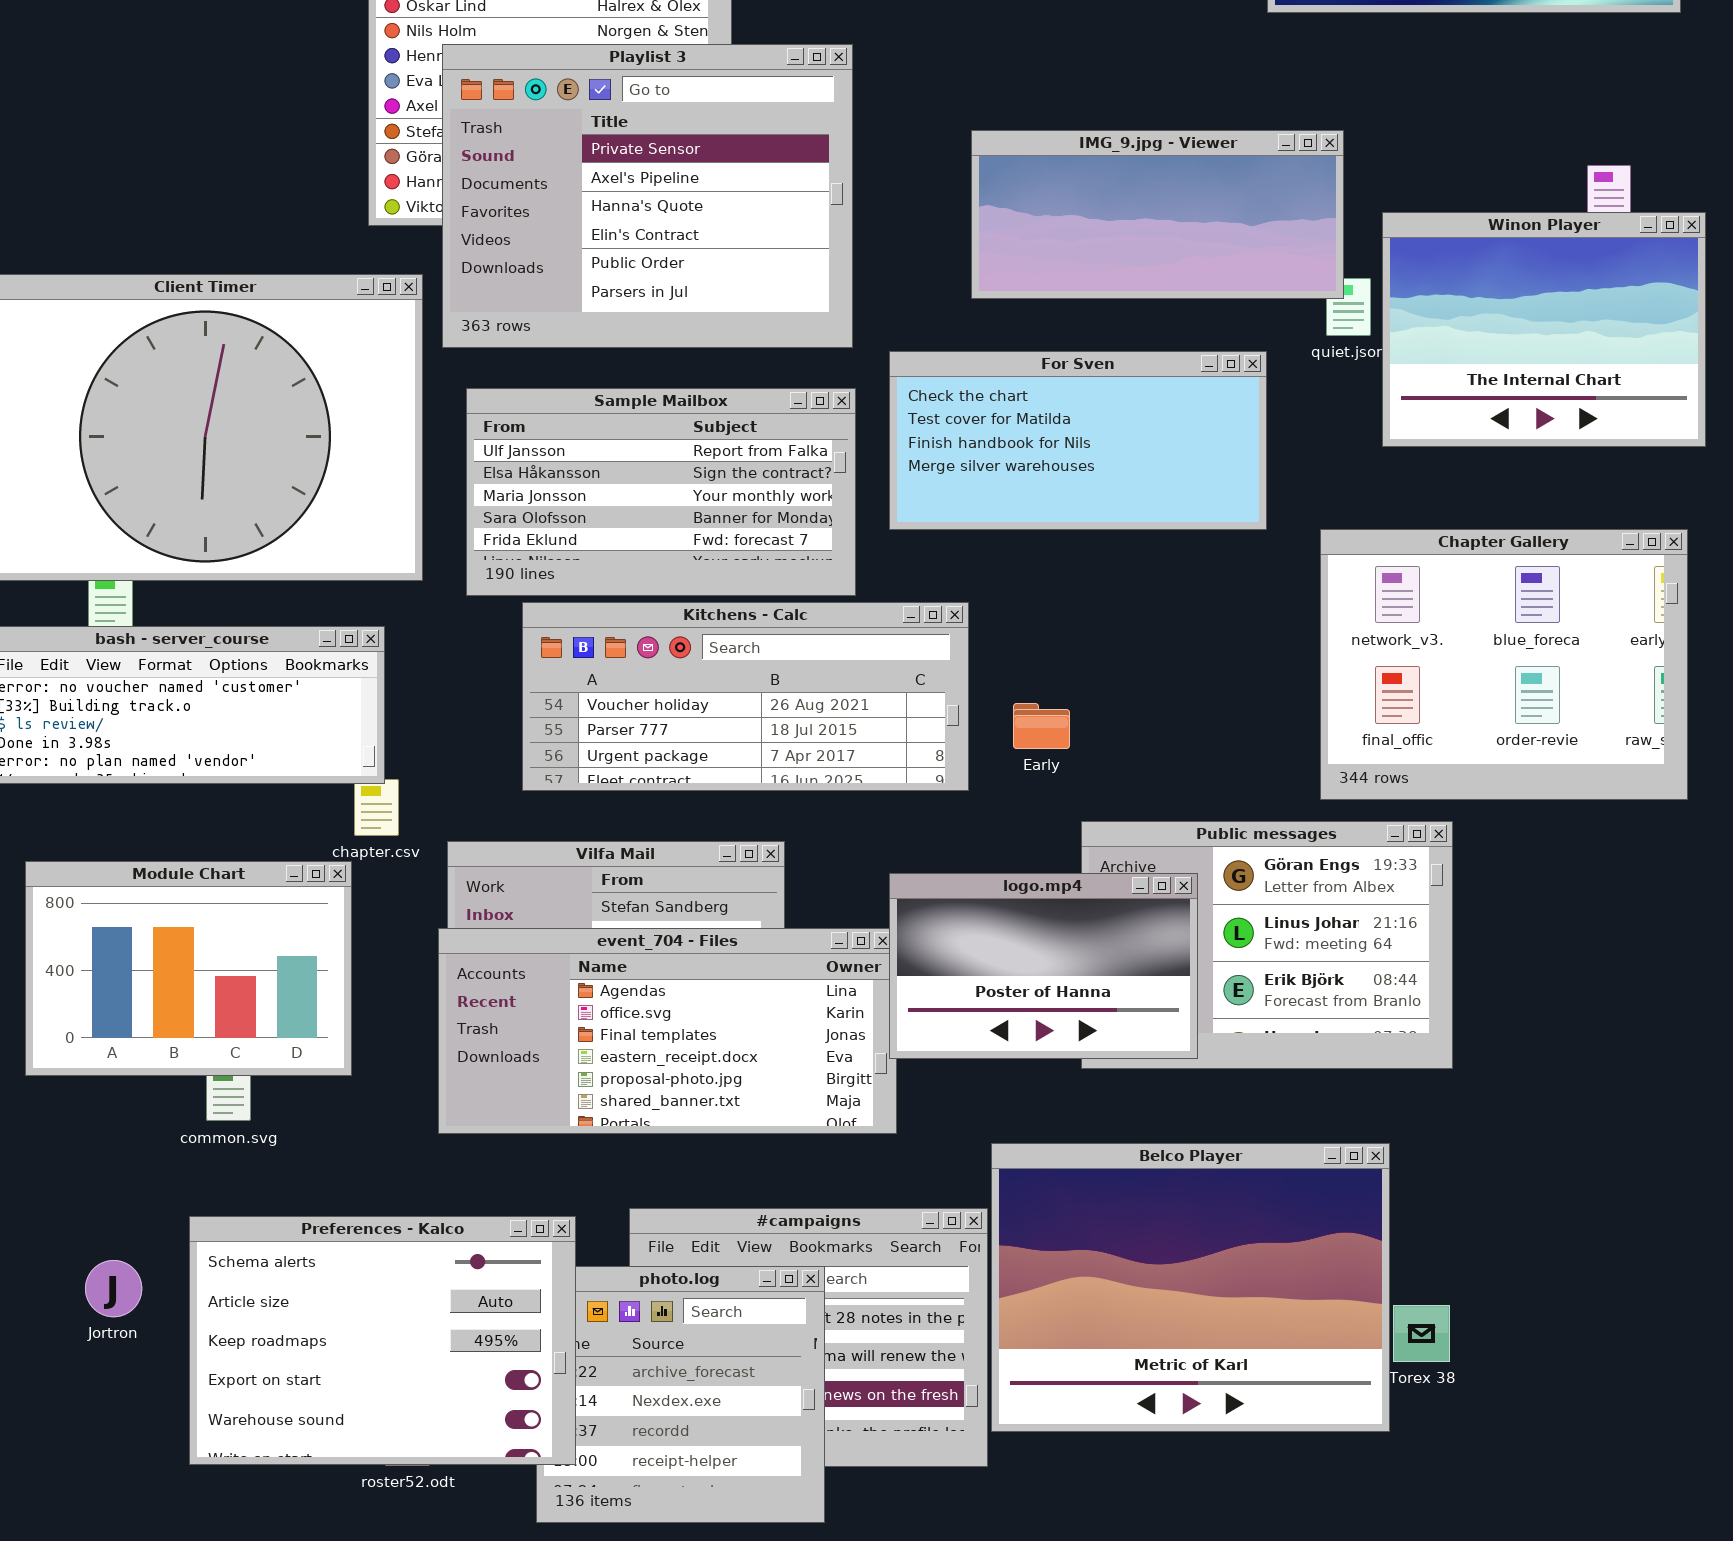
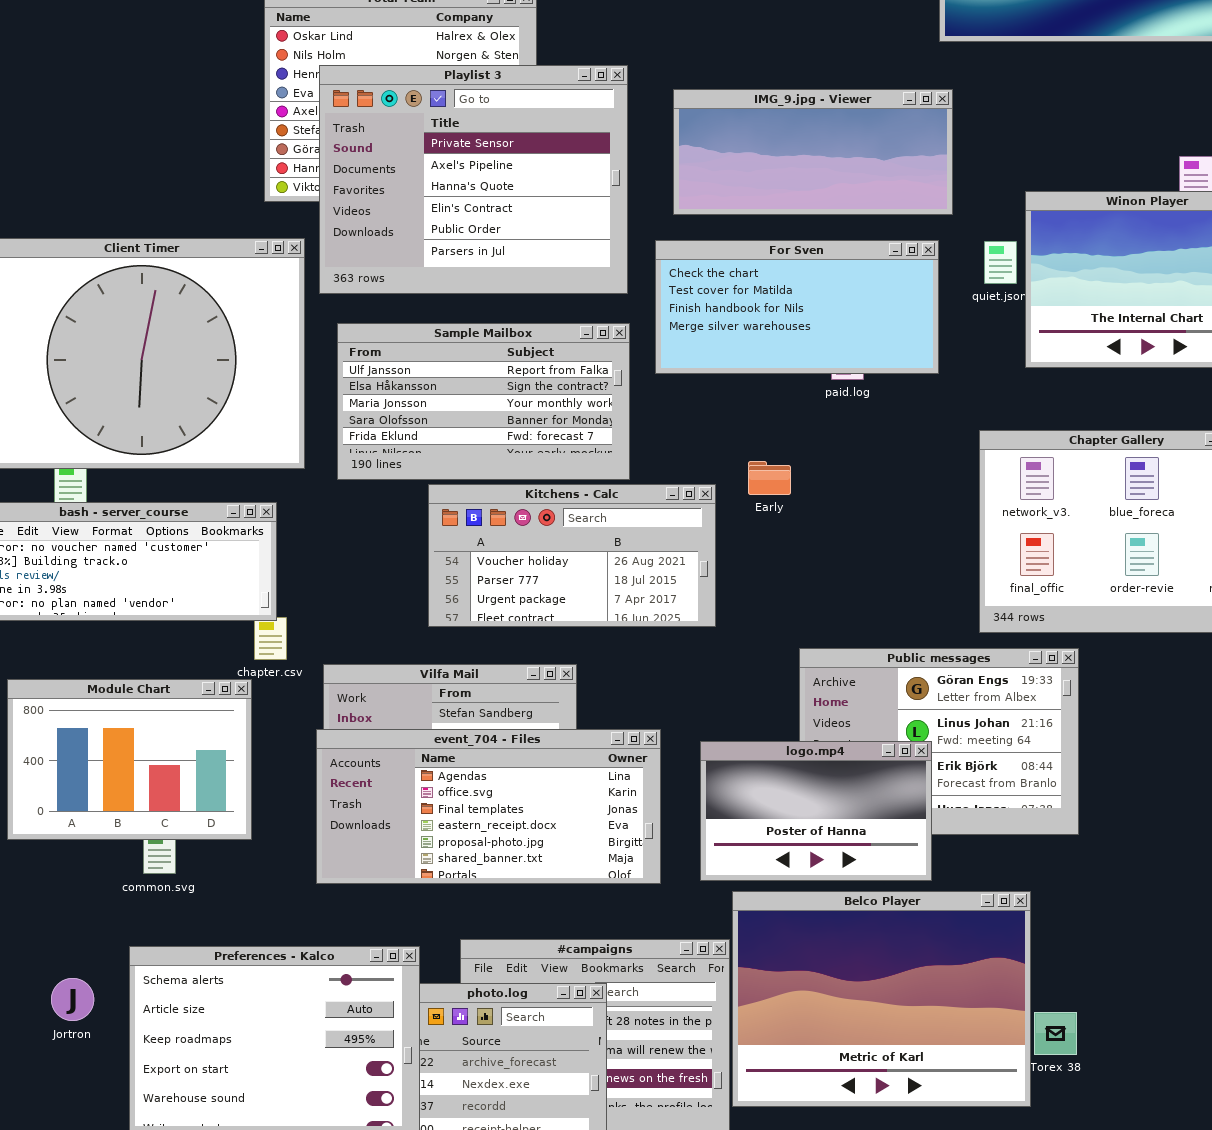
IMG_9.jpg - Viewer: [971,130,1344,299] -> [673,89,953,215], moved
For Sven: [889,351,1267,530] -> [655,240,939,374], moved
Kitchens - Calc: [522,602,969,791] -> [428,484,716,627], resized
Early: [1013,703,1070,749] -> [748,461,791,495], moved
logo.mp4: [889,873,1198,1059] -> [700,741,932,881], moved

